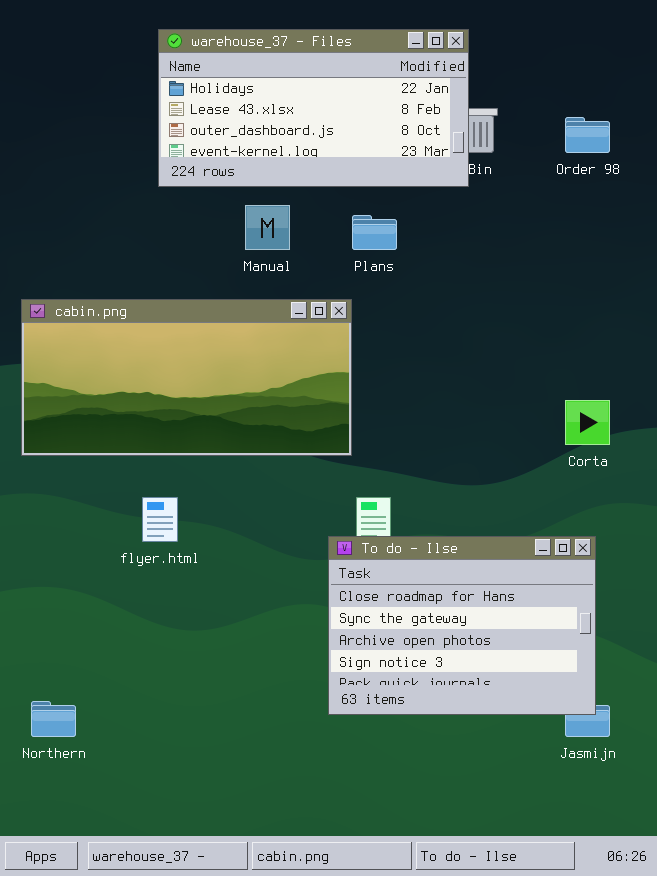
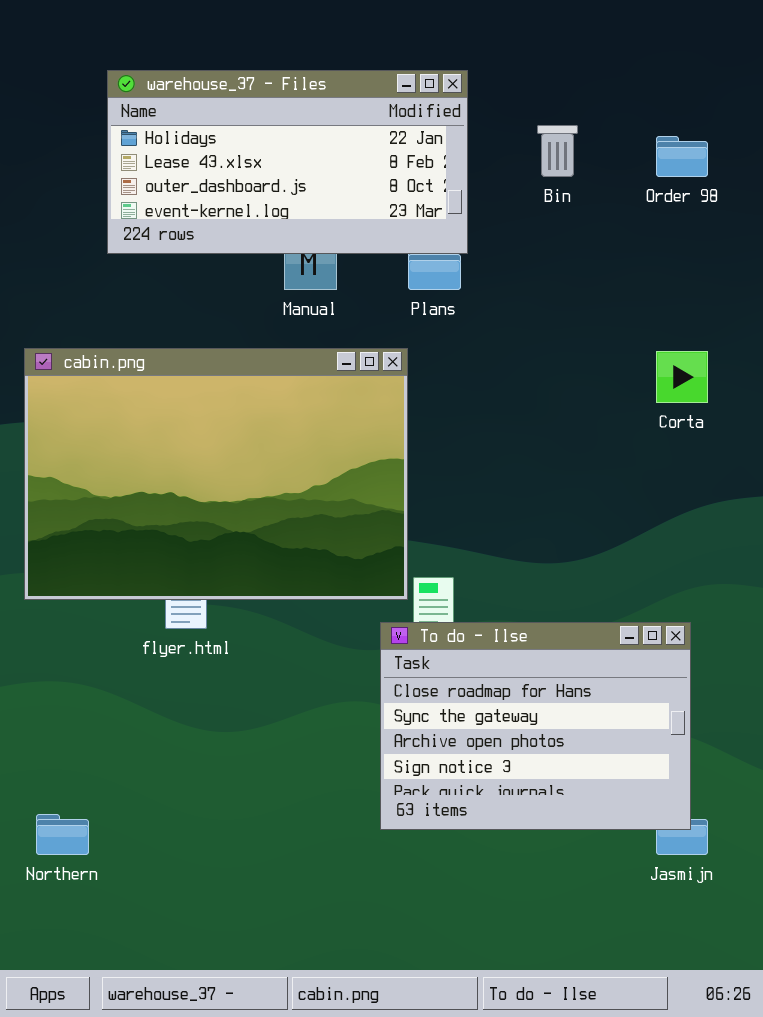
warehouse_37 - Files: [158,29,469,187] -> [107,70,468,254], moved
cabin.png: [21,299,352,456] -> [24,348,408,600], resized
Corta: [565,400,610,445] -> [656,351,708,403], moved

